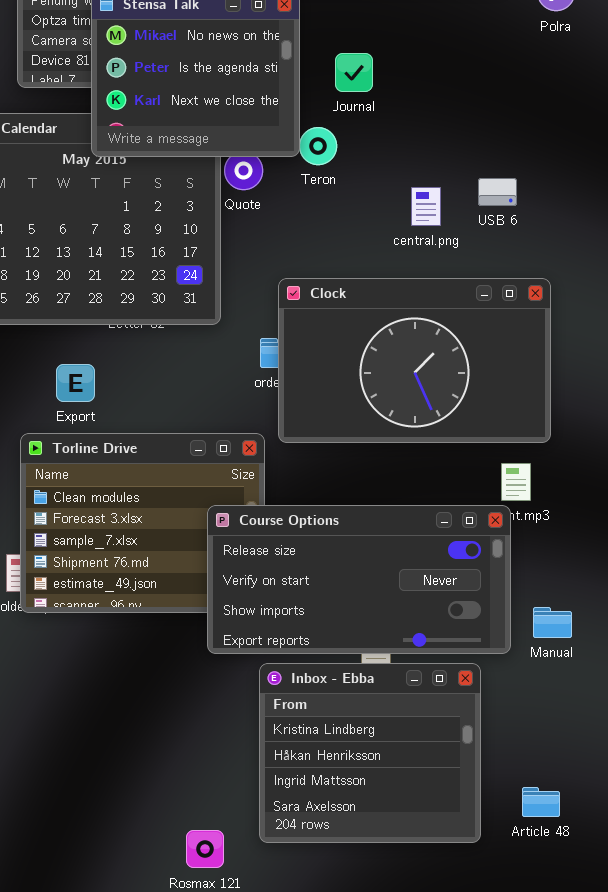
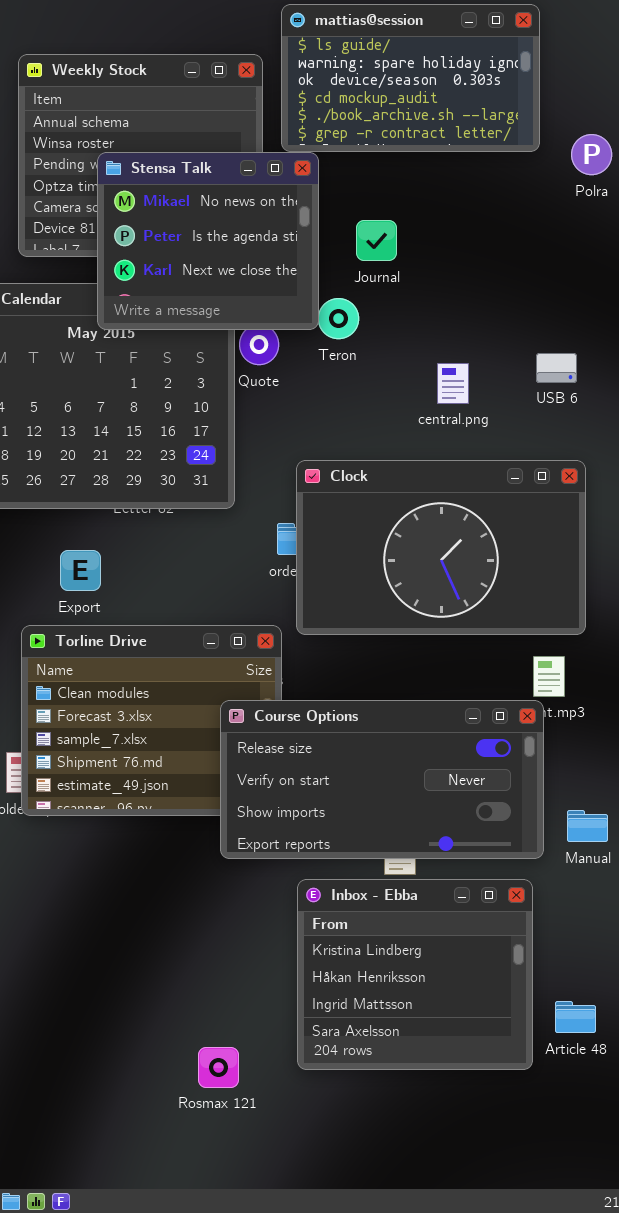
USB 6: [478,178,517,206] -> [536,353,577,383], moved
Inbox - Ebba: [259,663,481,843] -> [297,879,533,1070], moved

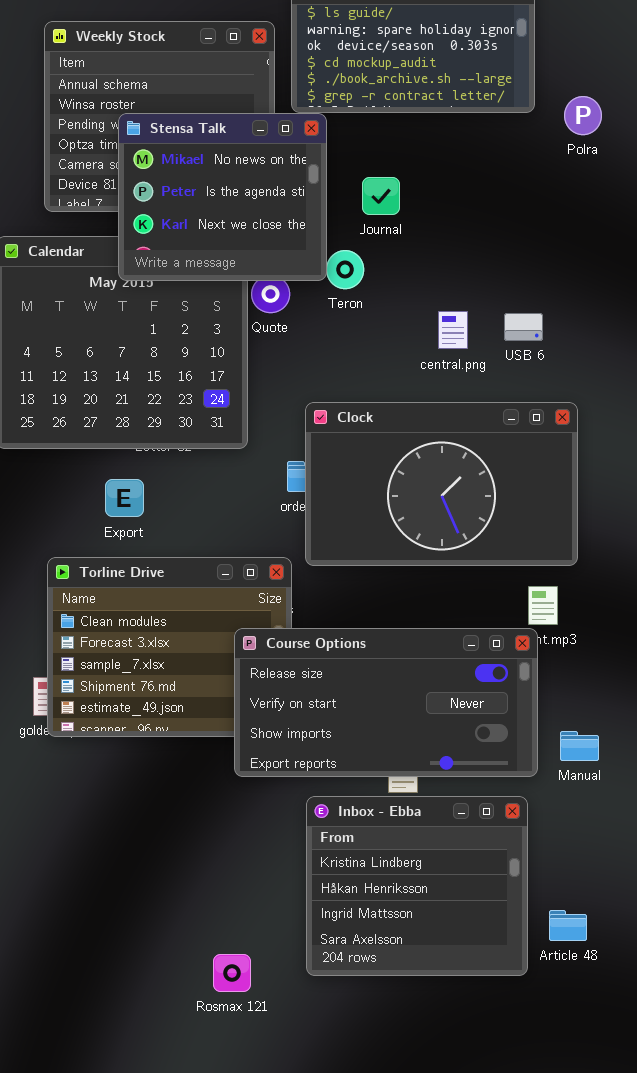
USB 6: [536,353,577,383] -> [504,313,543,341], moved
Export: [60,550,101,591] -> [105,479,144,517], moved

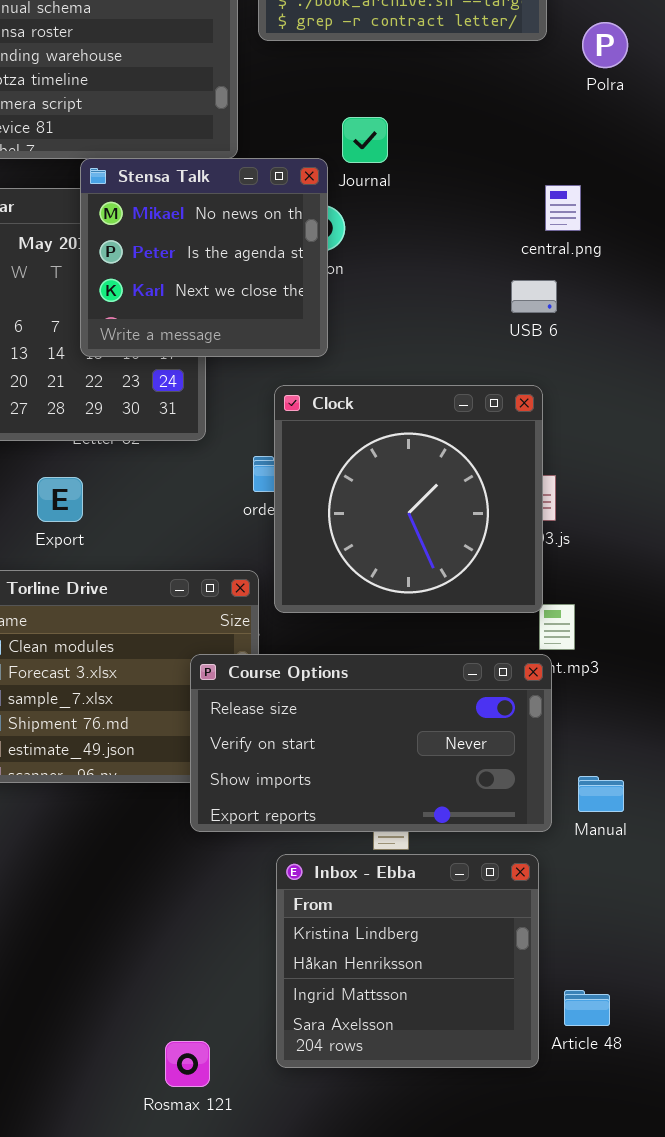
Stensa Talk: [118,113,327,281] -> [80,158,328,357], moved
central.png: [438,311,468,349] -> [545,185,581,231], moved
Clock: [305,402,578,566] -> [274,385,543,613], resized

